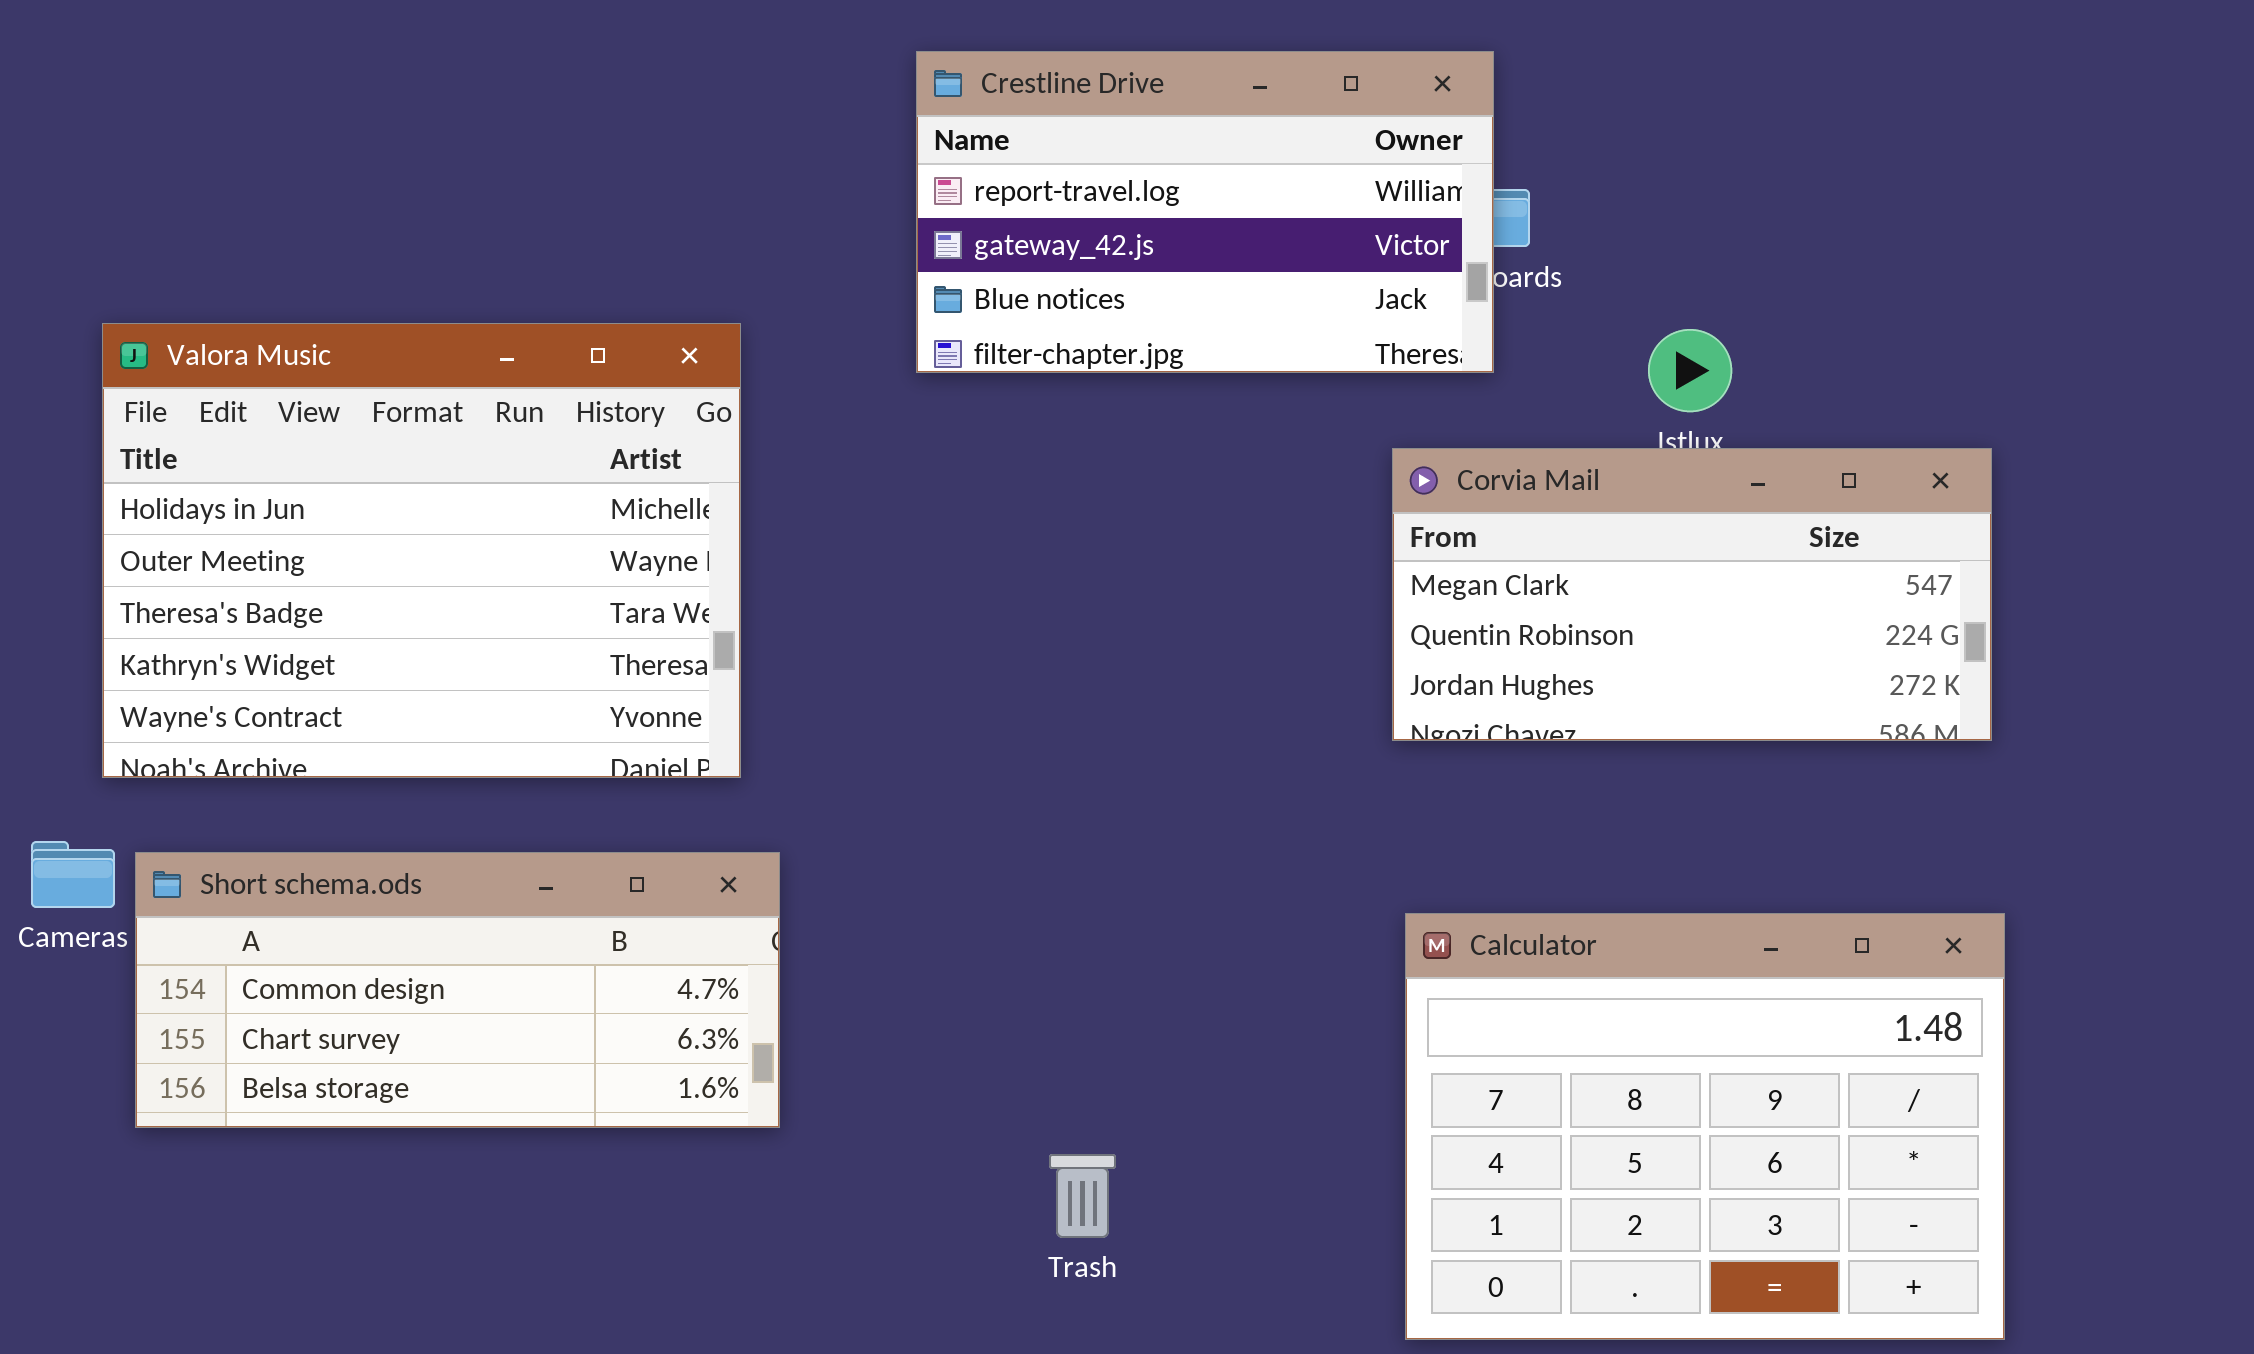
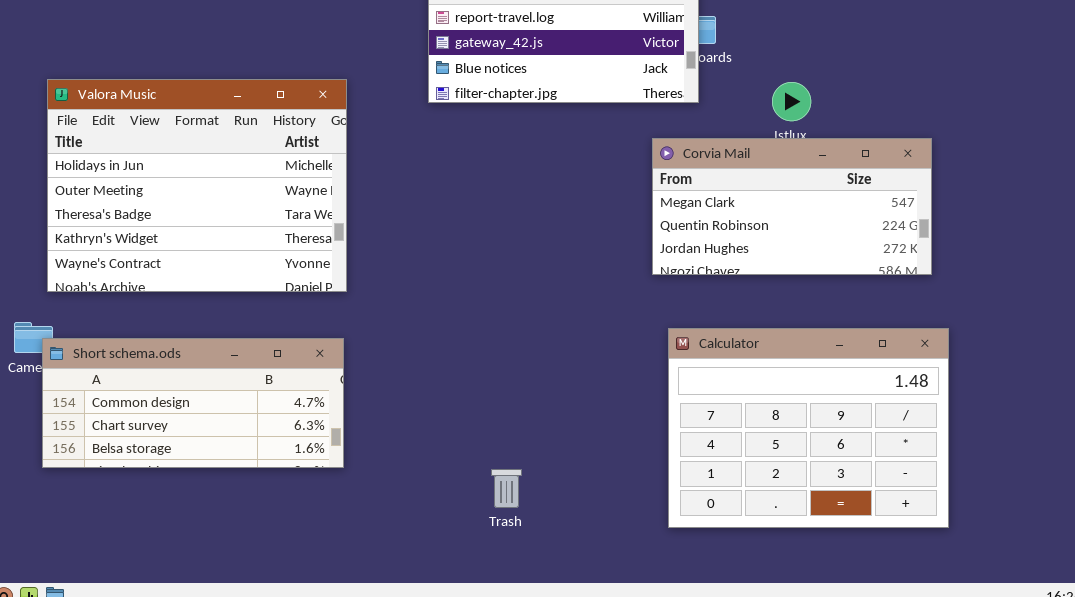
Short schema.ods: [135,852,780,1128] -> [42,338,344,468], moved
Calculator: [1405,913,2005,1340] -> [668,328,949,528], moved

